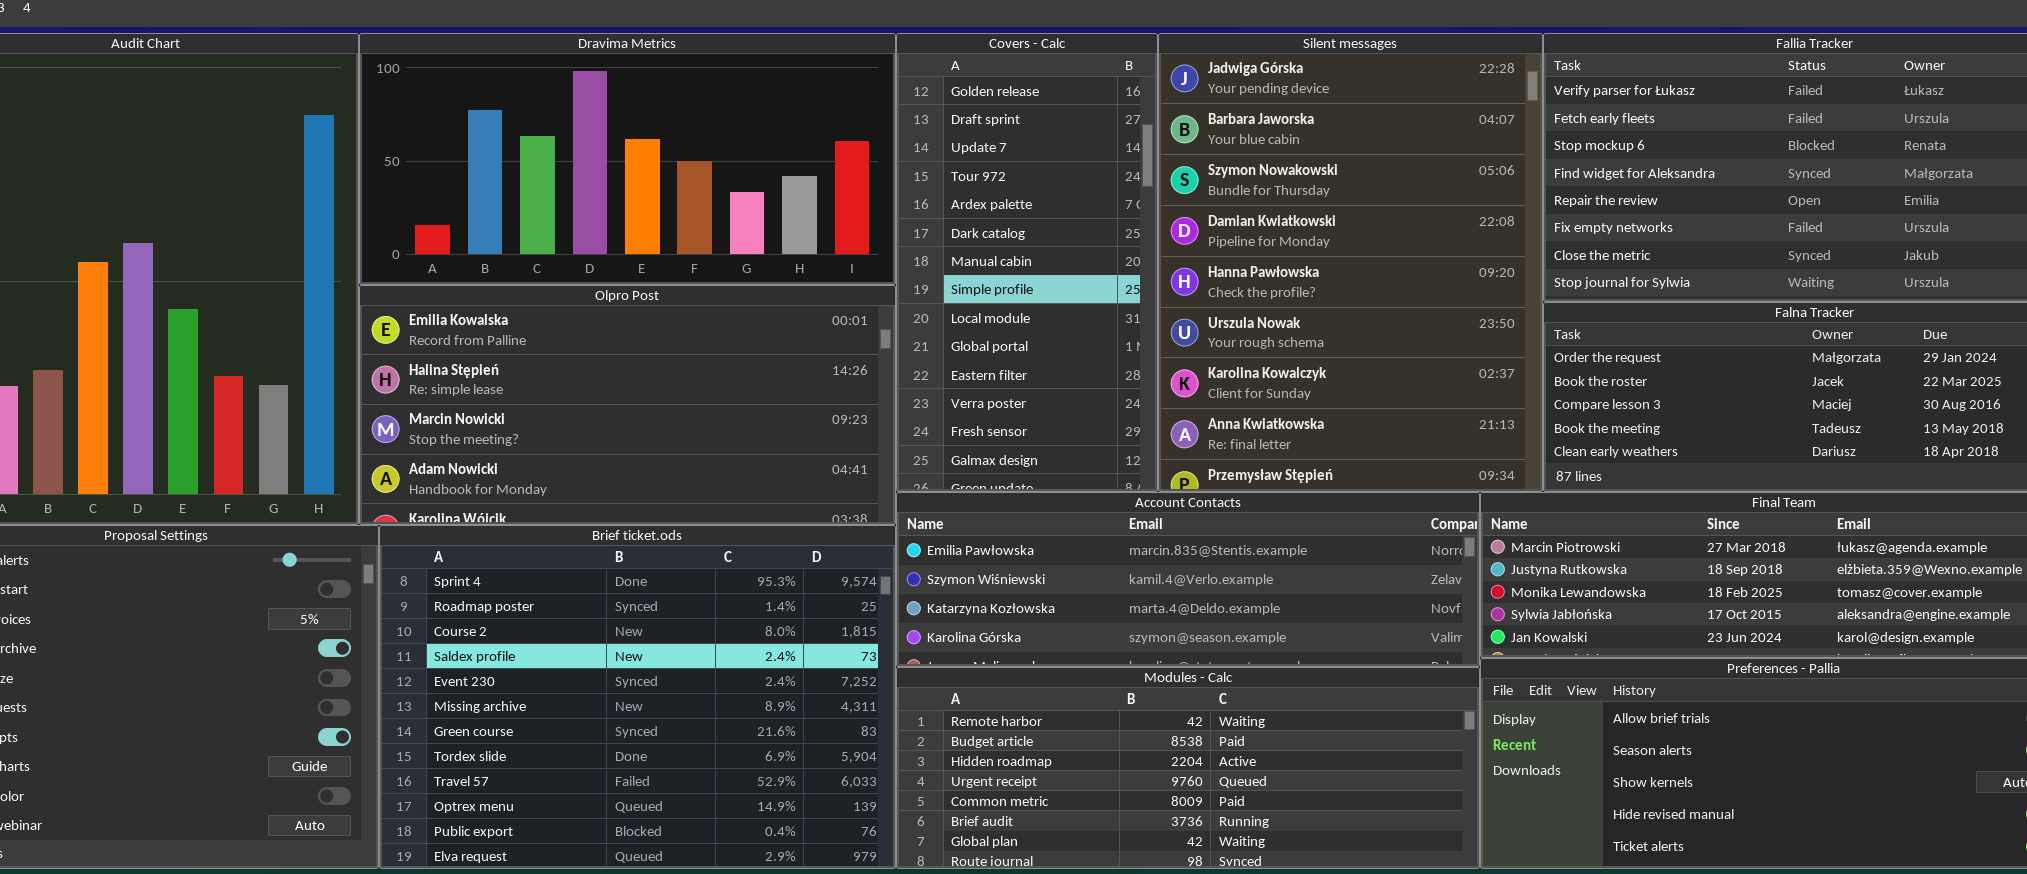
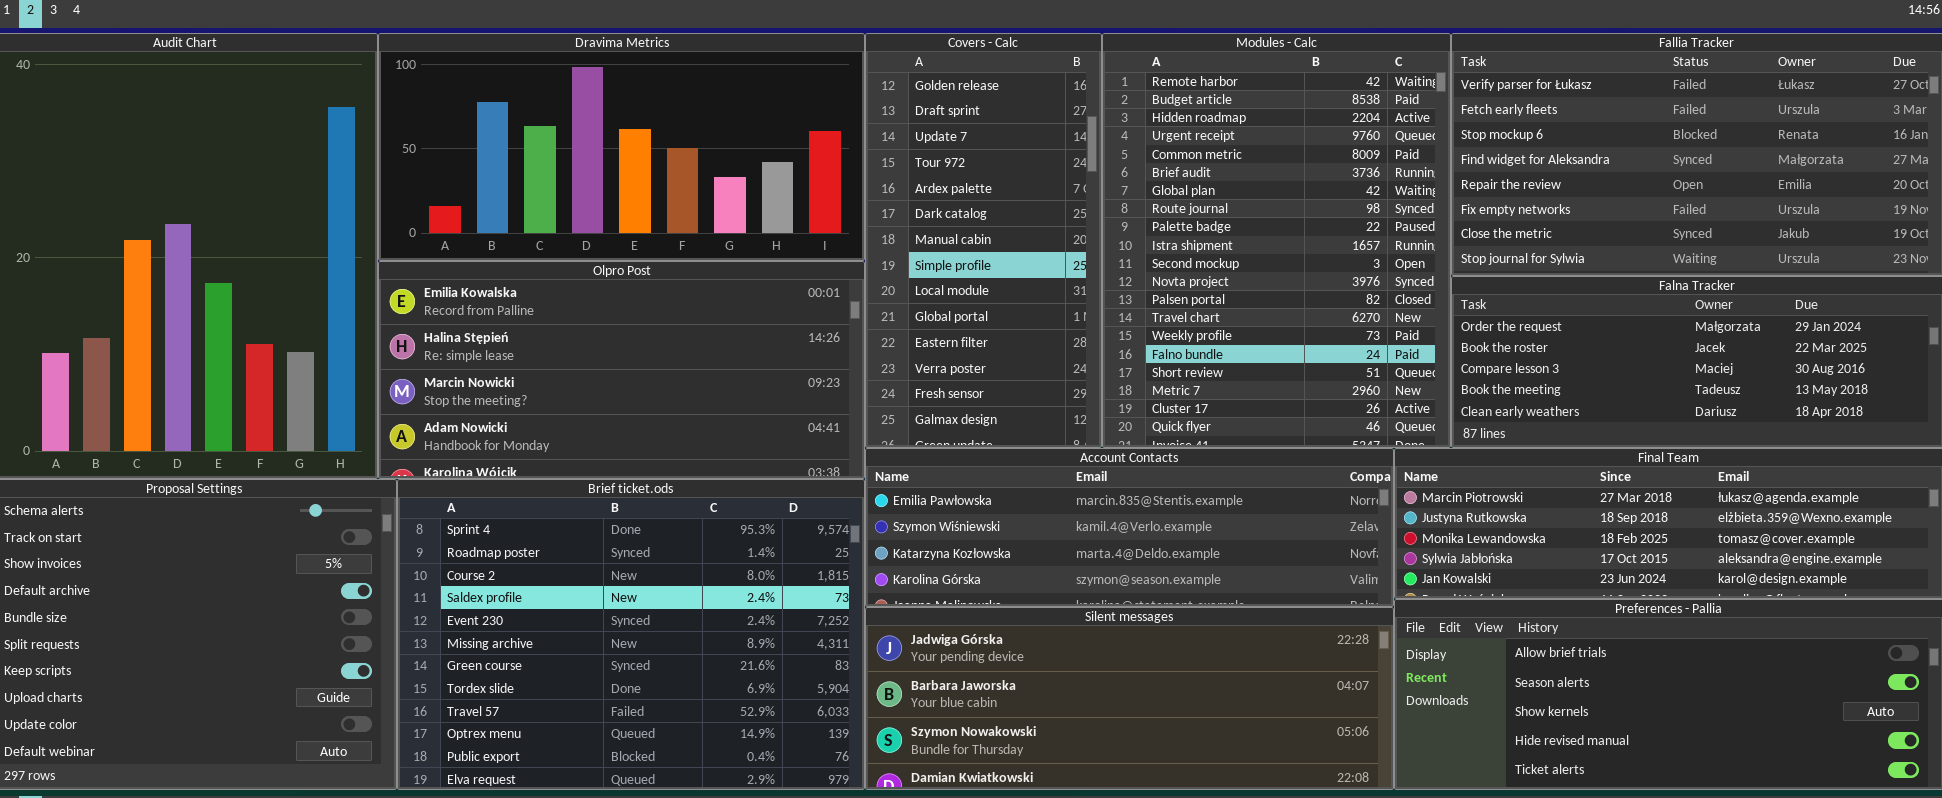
Silent messages: [1158,33,1543,492] -> [865,607,1394,790], moved, resized
Modules - Calc: [896,667,1480,869] -> [1102,33,1451,448], moved, resized

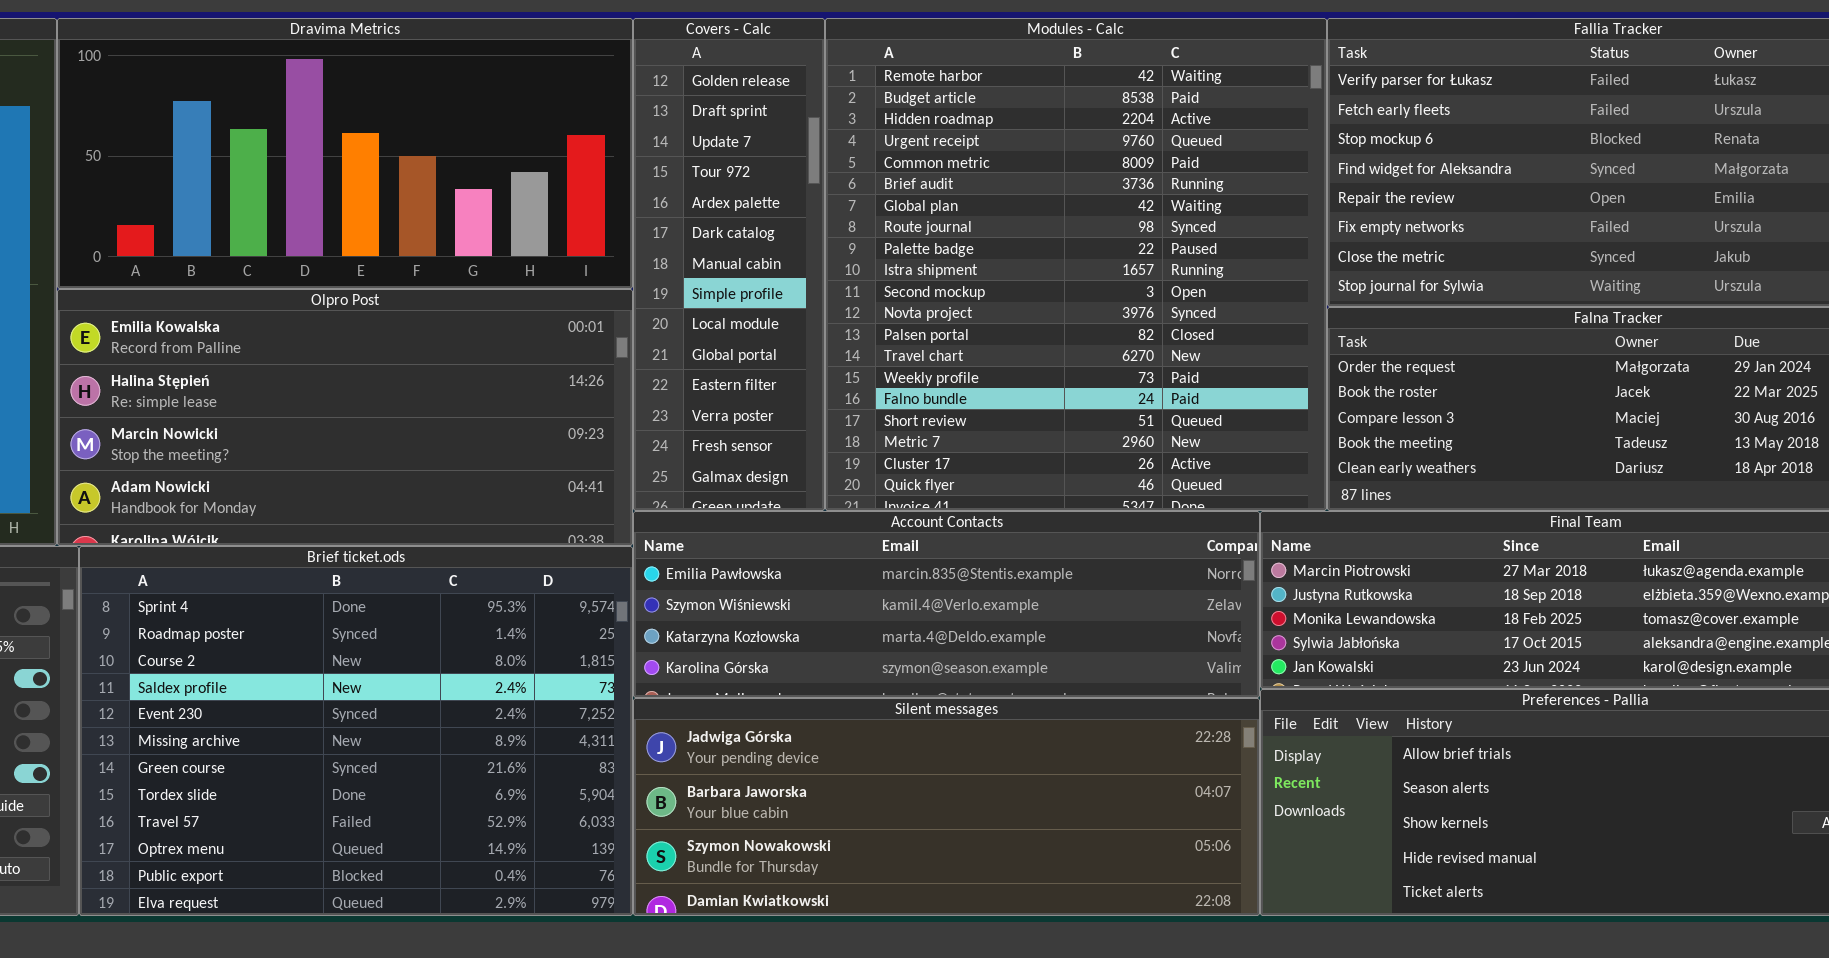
Covers - Calc: [865,33,1102,448] -> [633,18,825,511], resized
Modules - Calc: [1102,33,1451,448] -> [825,18,1327,511], resized

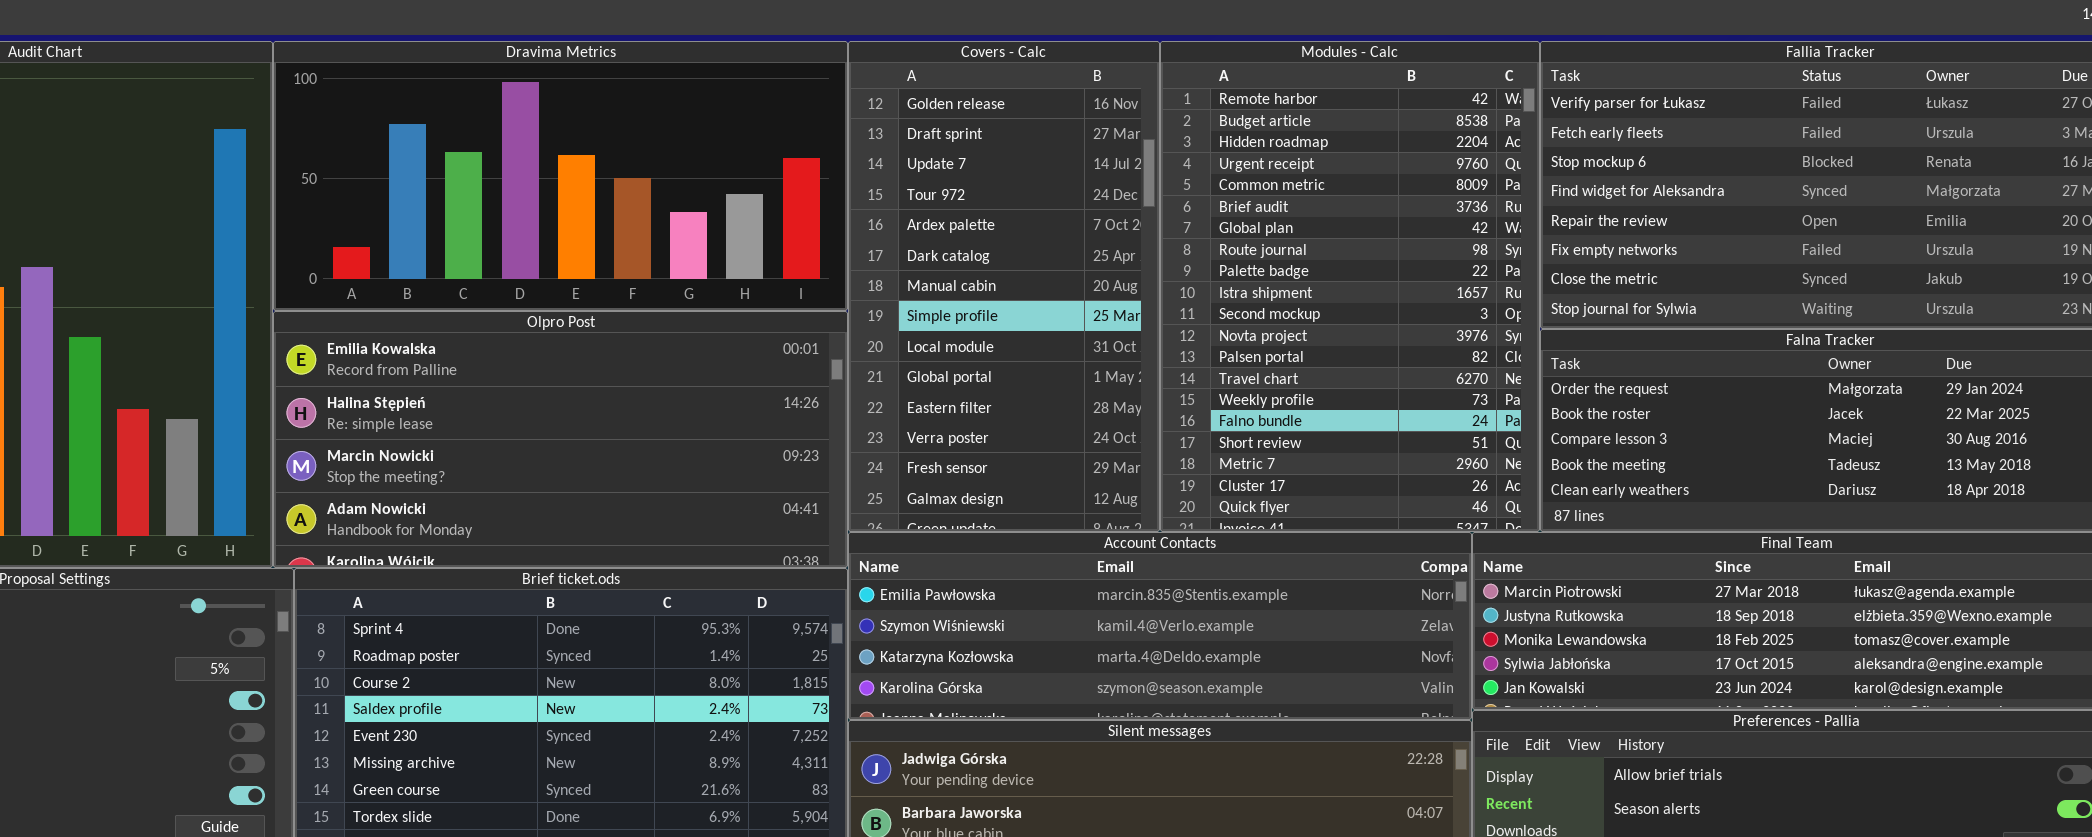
Covers - Calc: [633,18,825,511] -> [848,41,1160,532], resized
Modules - Calc: [825,18,1327,511] -> [1160,41,1540,532], resized

